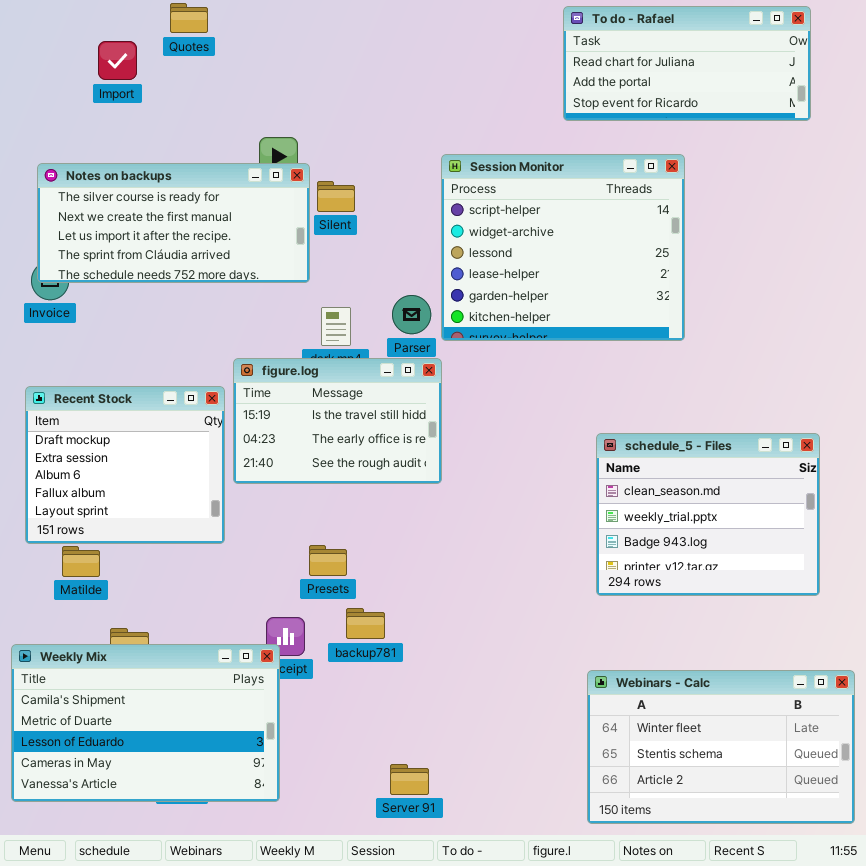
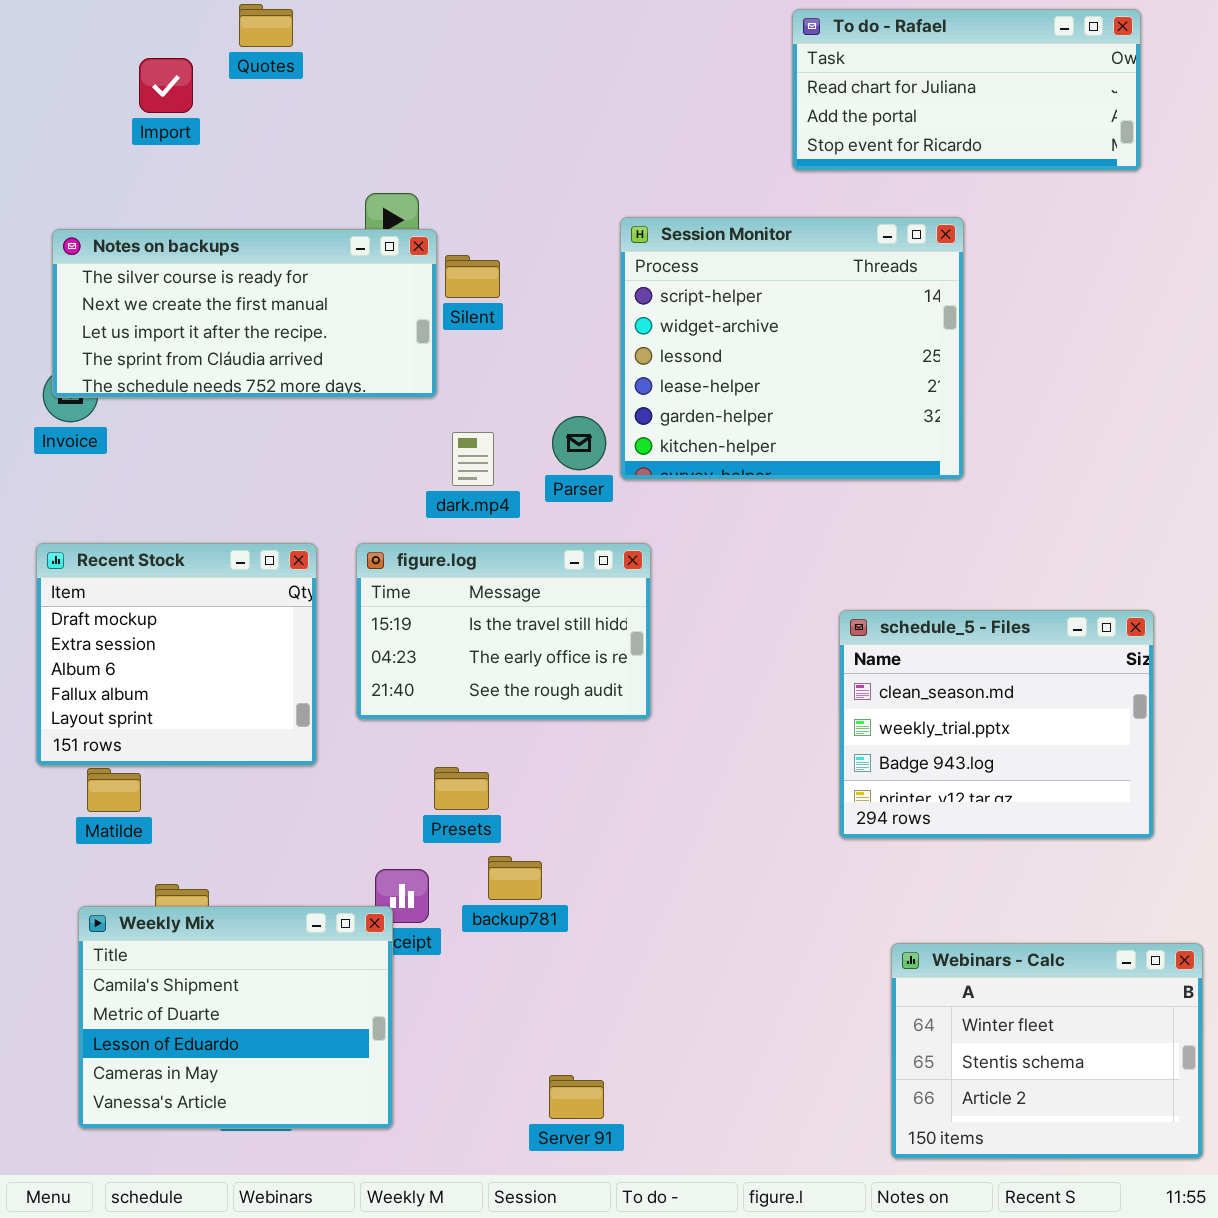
figure.log: [233,358,442,484] -> [356,543,651,720], moved
Weekly Mix: [11,644,280,802] -> [78,906,393,1129], resized
Webinars - Calc: [587,670,855,824] -> [891,943,1203,1159], resized

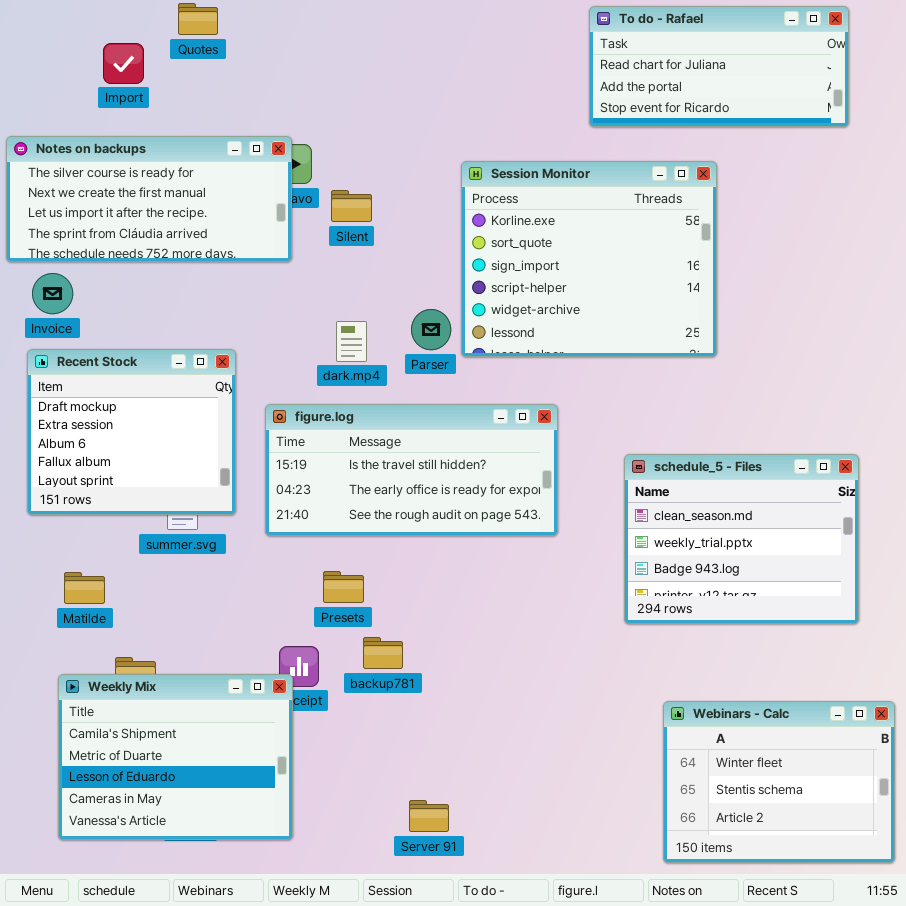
Session Monitor: [620,217,964,480] -> [461,161,717,357], scrolled up 3 rows
Notes on backups: [52,229,437,398] -> [6,136,292,262], moved
Recent Stock: [36,543,317,766] -> [27,349,236,515], moved
figure.log: [356,543,651,720] -> [265,404,558,536], resized

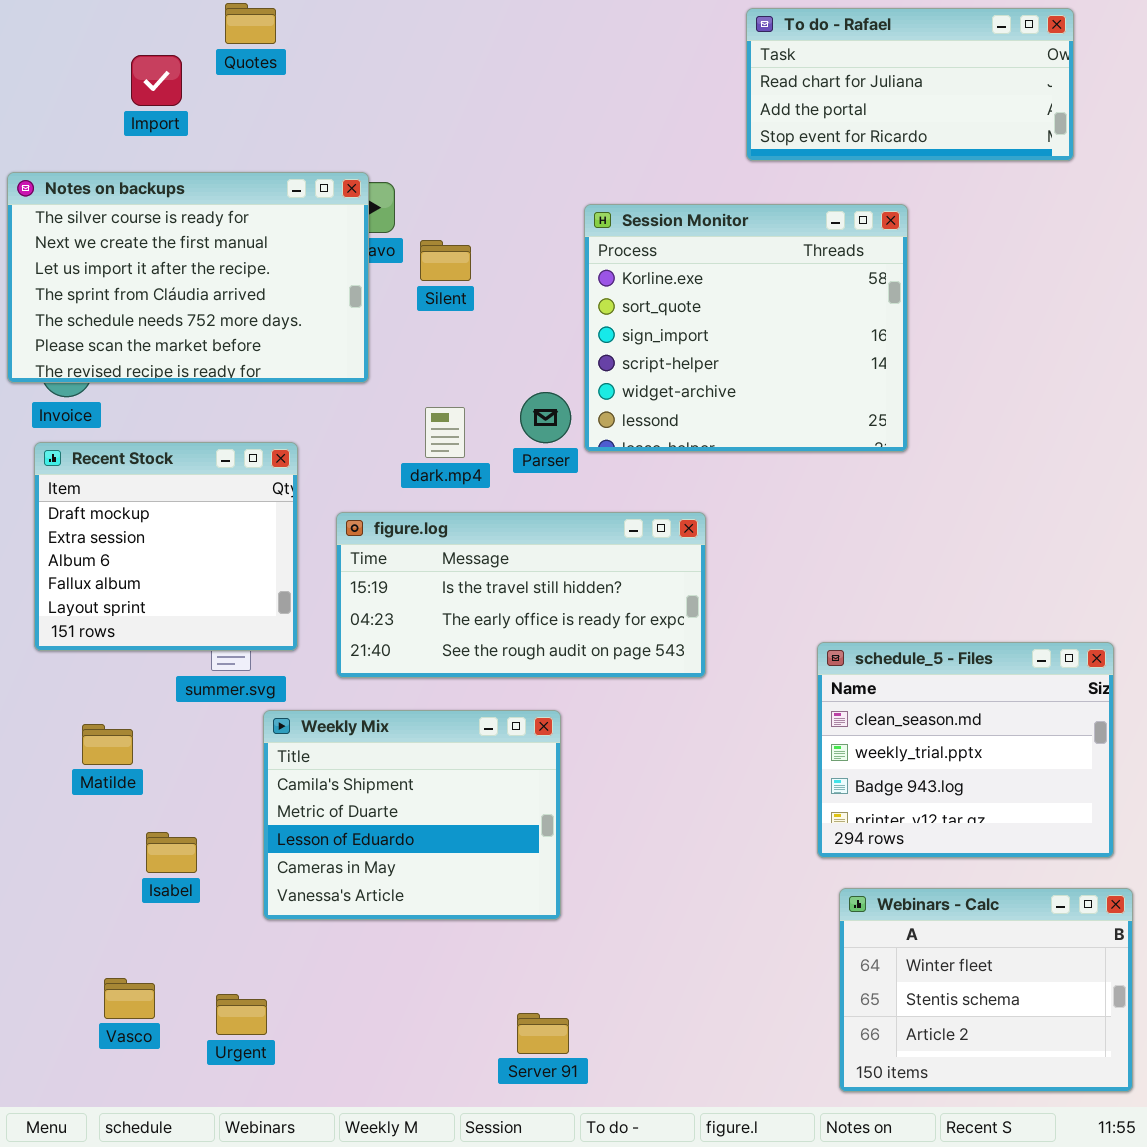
Notes on backups: [6,136,292,262] -> [7,172,369,383], resized
schedule_5 - Files: [624,454,859,624] -> [817,642,1114,858], moved
Weekly Mix: [58,674,293,840] -> [263,710,561,920], moved

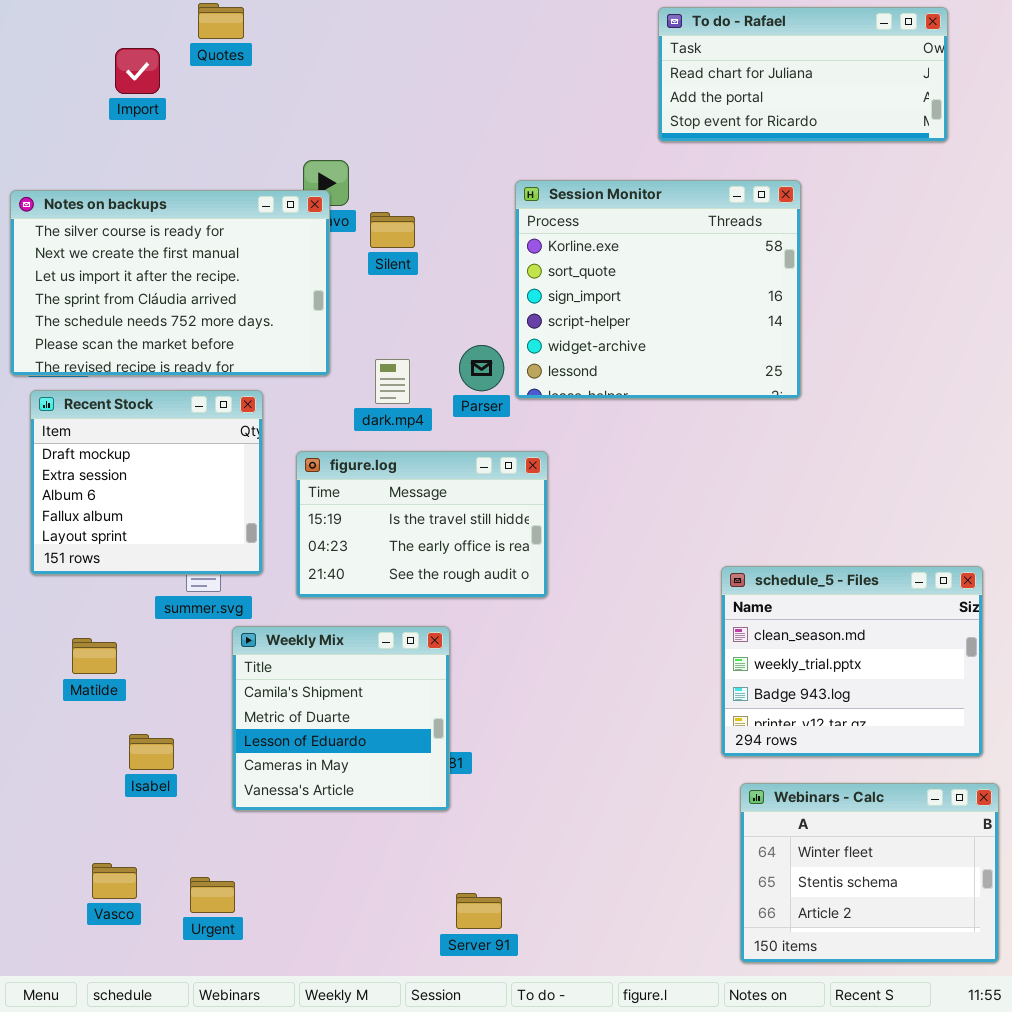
Notes on backups: [7,172,369,383] -> [10,190,330,376], moved
figure.log: [336,512,706,678] -> [296,451,548,598], resized
Weekly Mix: [263,710,561,920] -> [232,626,450,811], resized

